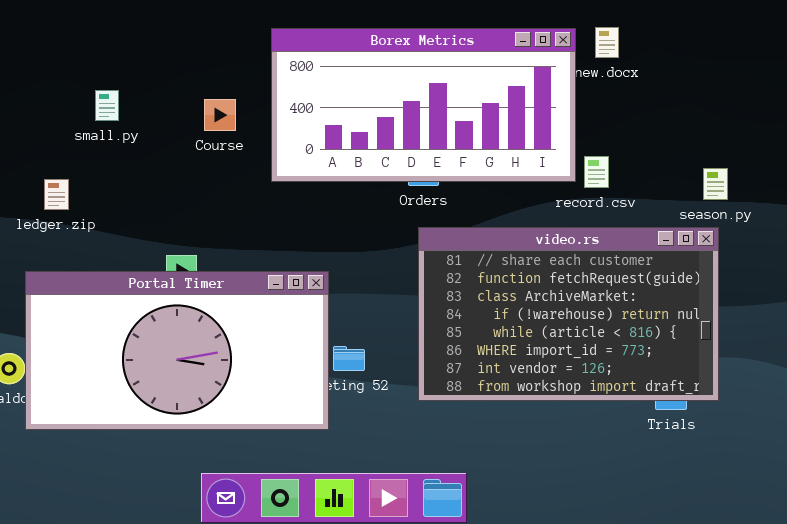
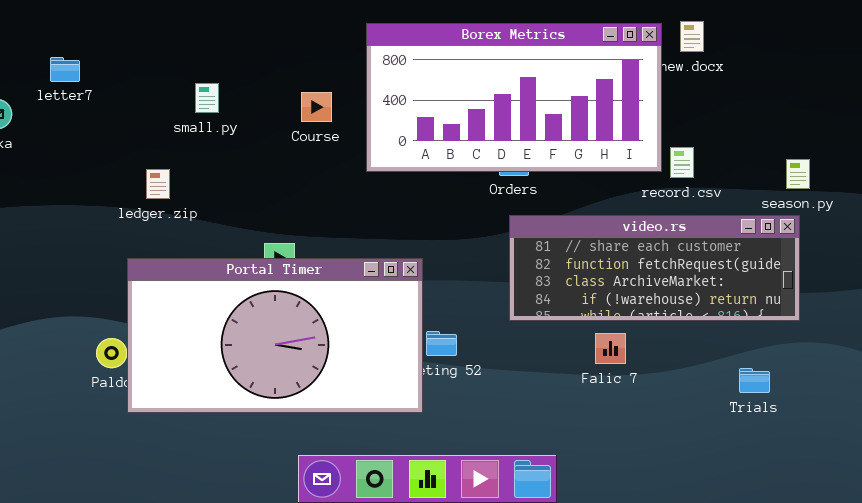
video.rs: [418,227,719,401] -> [509,215,800,321], resized

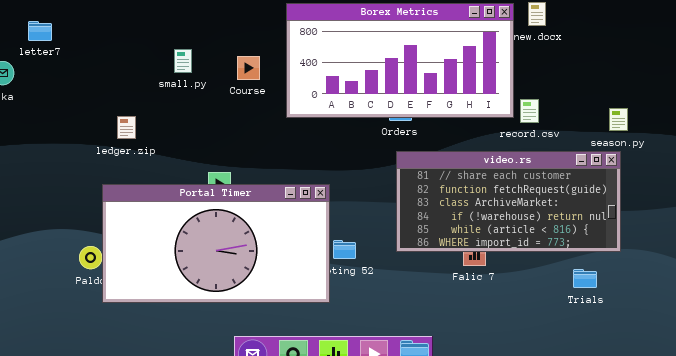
letter7: [50,57,80,82] -> [28,21,52,41], moved
small.py: [195,83,219,113] -> [174,49,192,73], moved
video.rs: [509,215,800,321] -> [396,151,621,252], resized

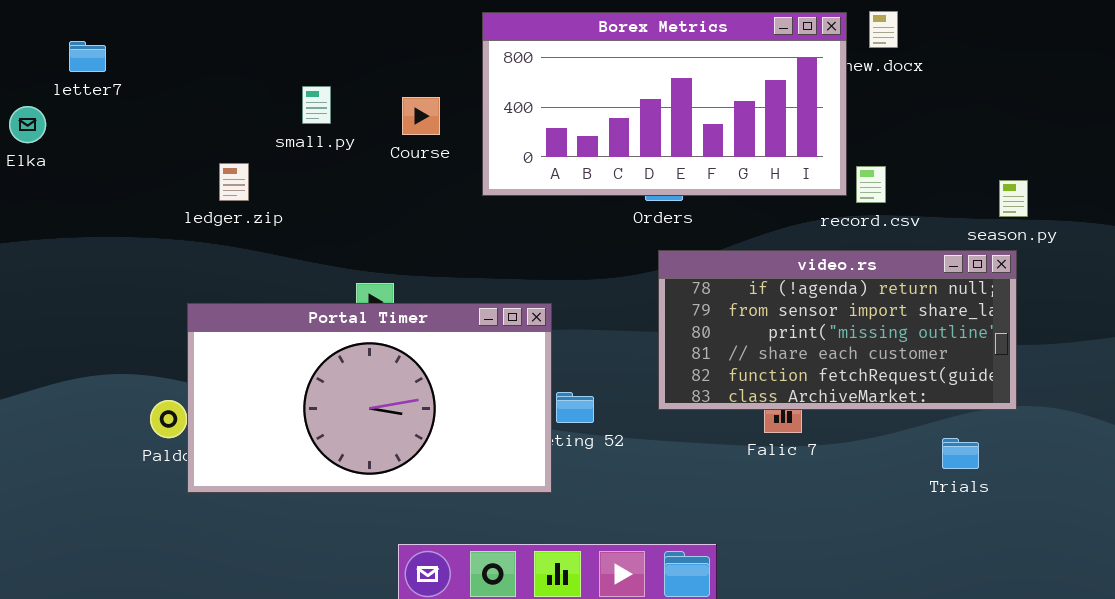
ledger.zip: [117,116,136,139] -> [219,163,249,201], moved
video.rs: [396,151,621,252] -> [658,250,1017,410], scrolled up 3 rows

